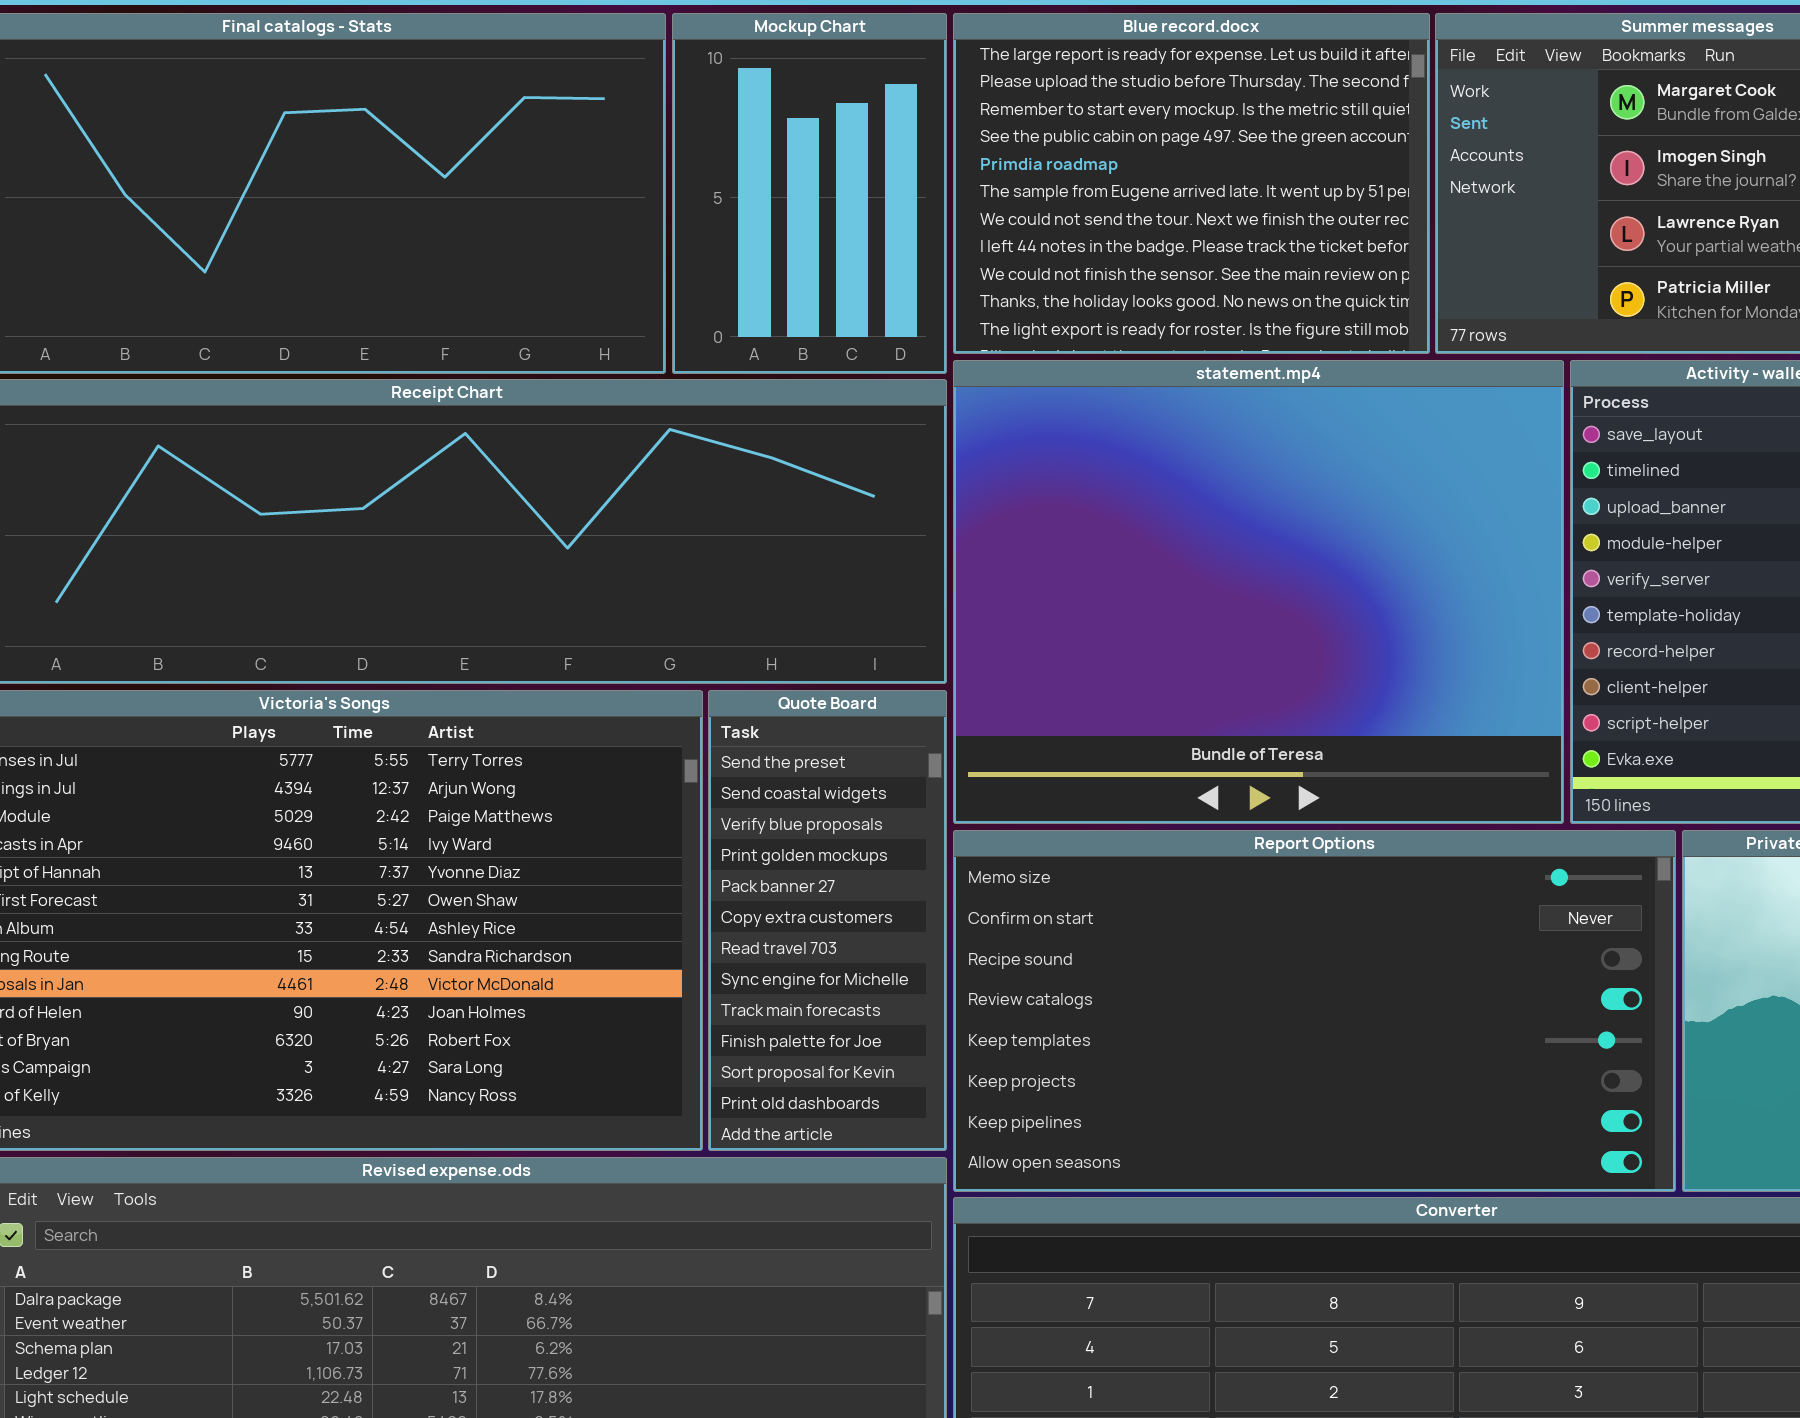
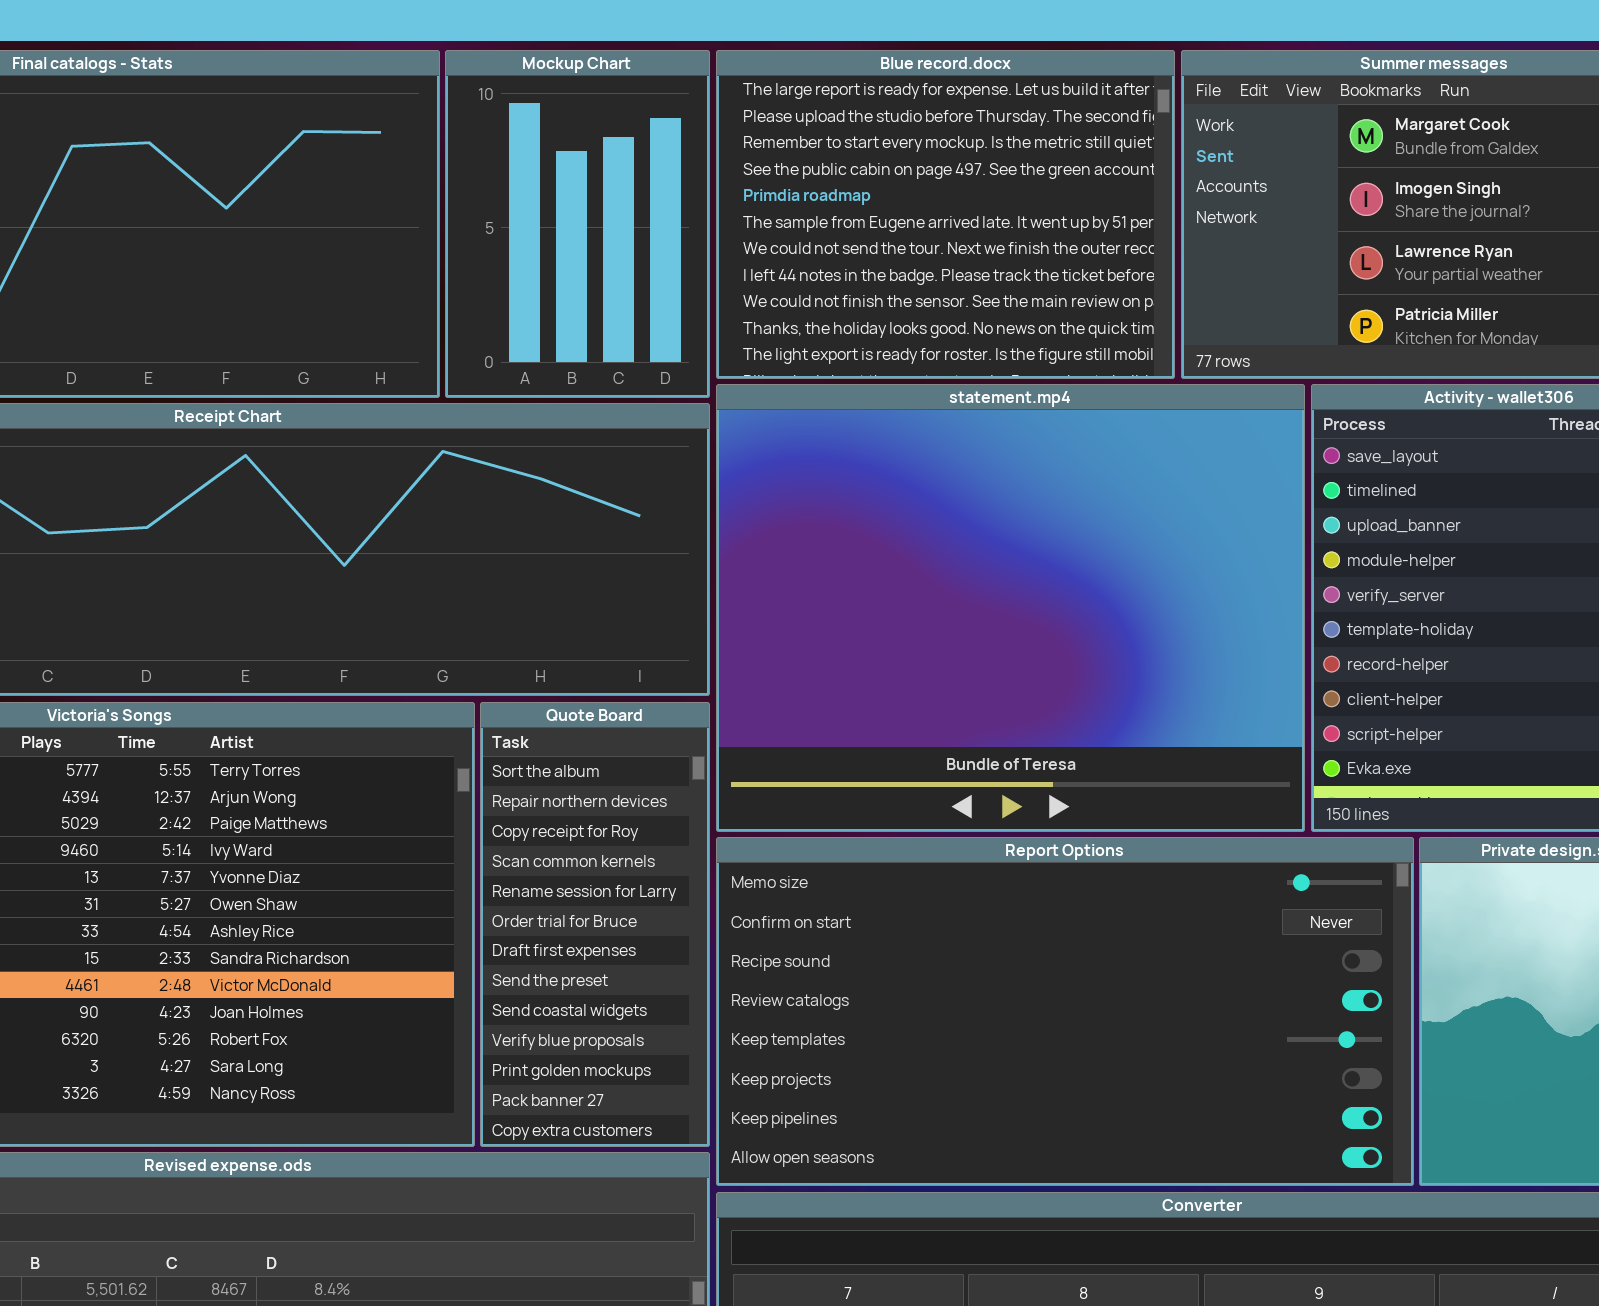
Quote Board: [708,690,947,1151] -> [480,702,710,1147], scrolled up 7 rows

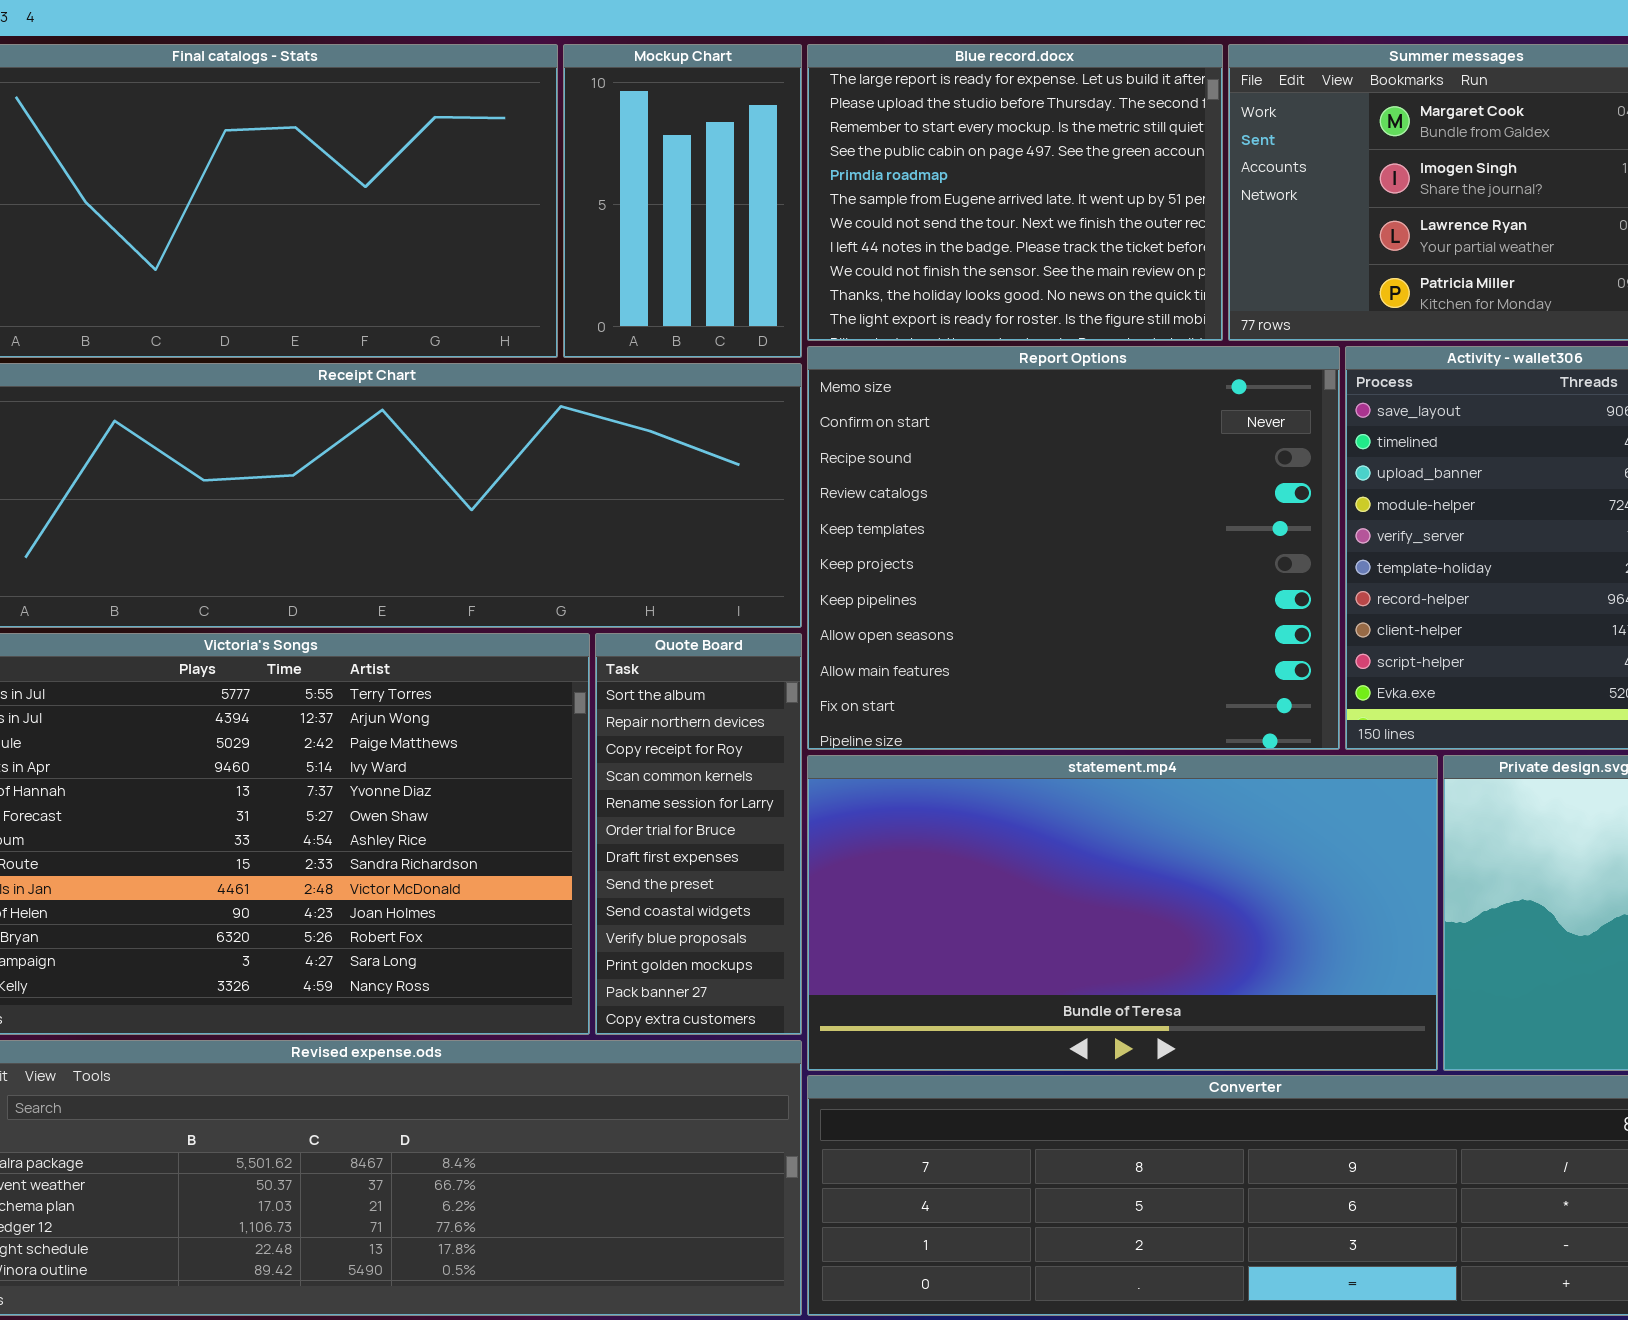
statement.mp4: [716,384,1305,832] -> [807,755,1438,1071], moved, resized
Report Options: [716,837,1414,1186] -> [807,346,1340,750], moved, resized

